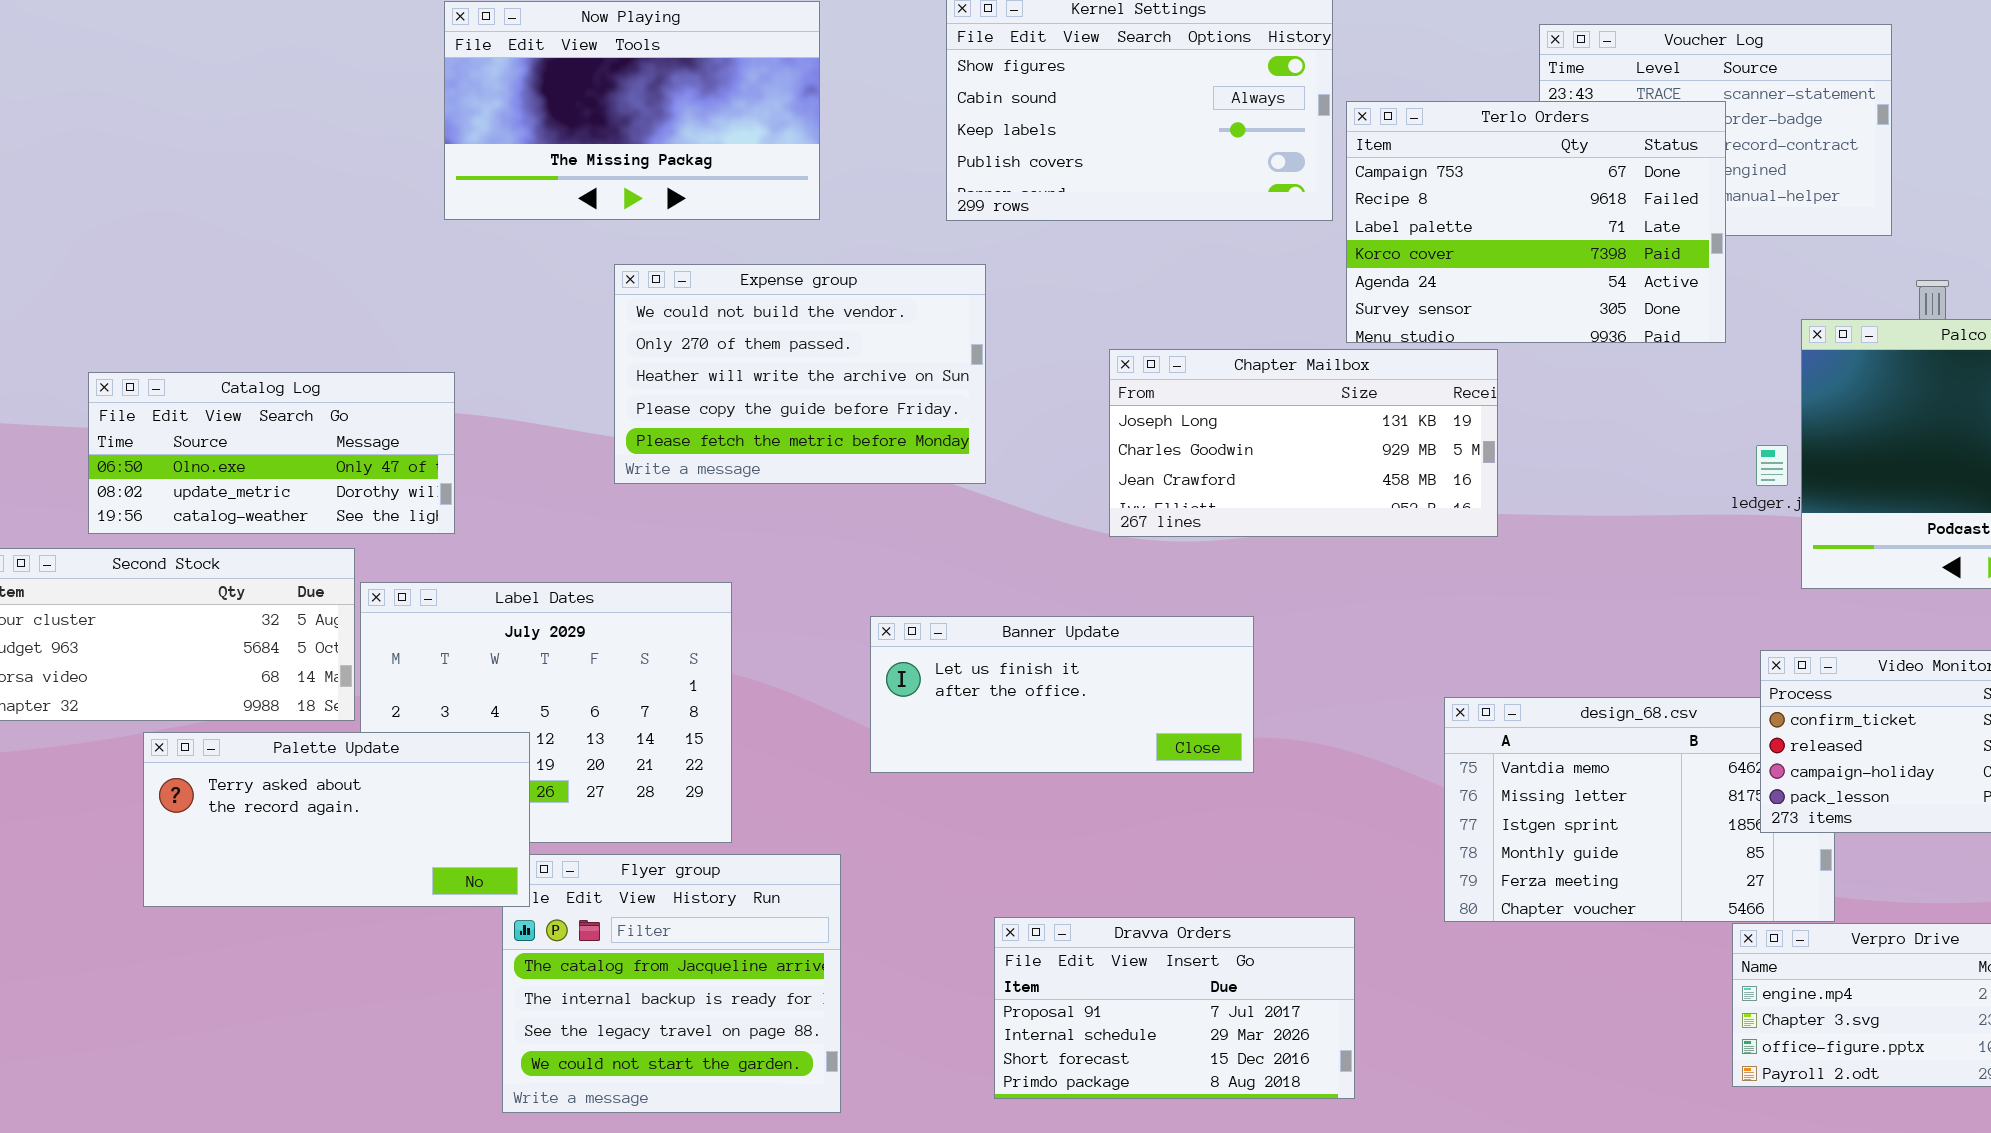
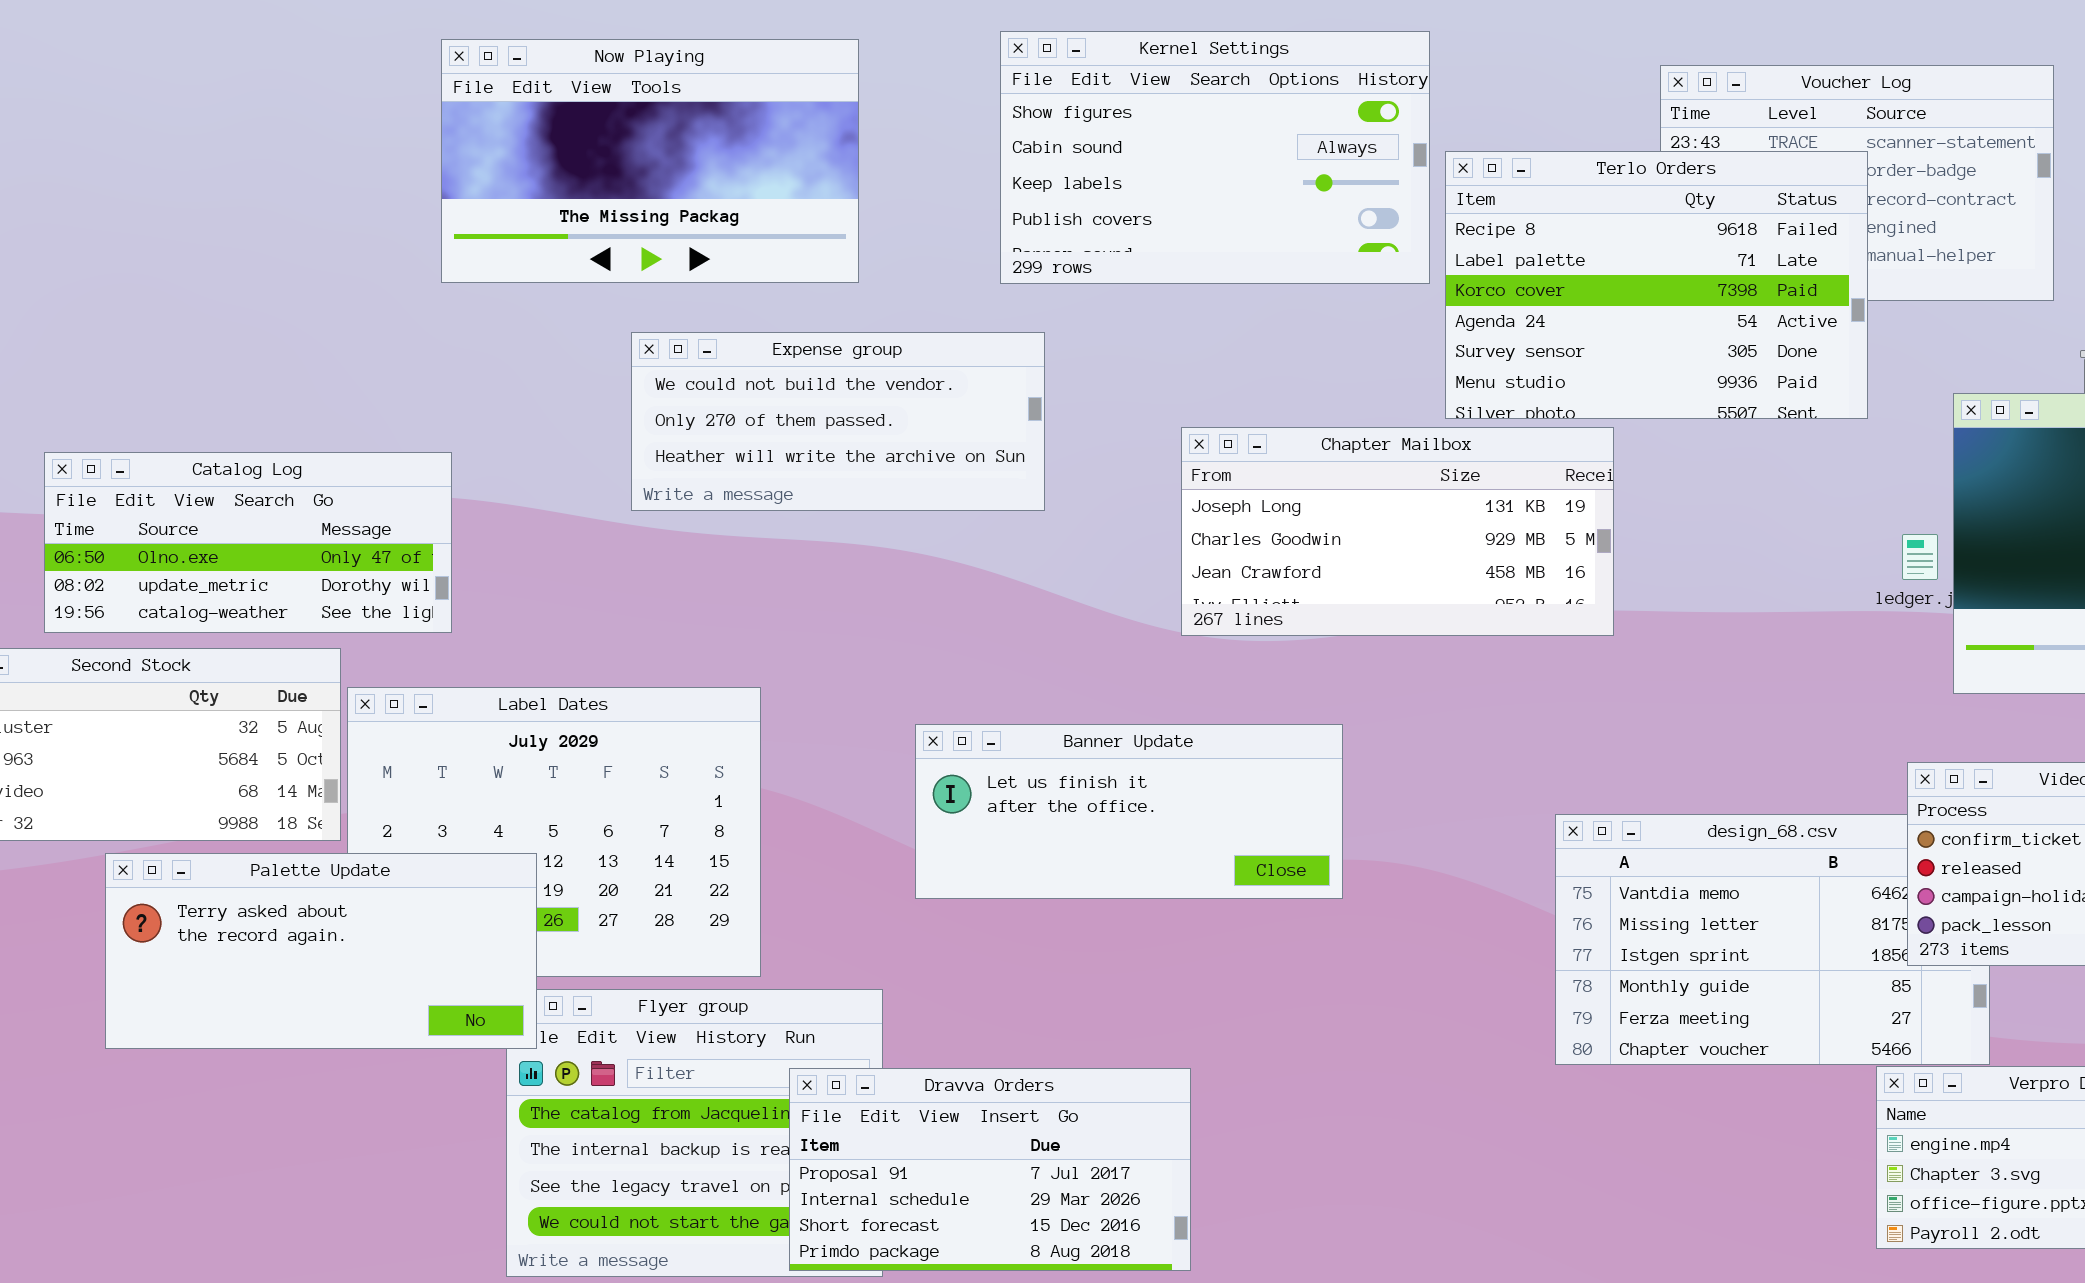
Terlo Orders: [1346,101,1726,343] -> [1445,151,1868,419], scrolled down 1 row
Expense group: [614,264,986,484] -> [631,332,1045,511], resized
Dravva Orders: [994,917,1355,1099] -> [789,1068,1191,1271], moved

